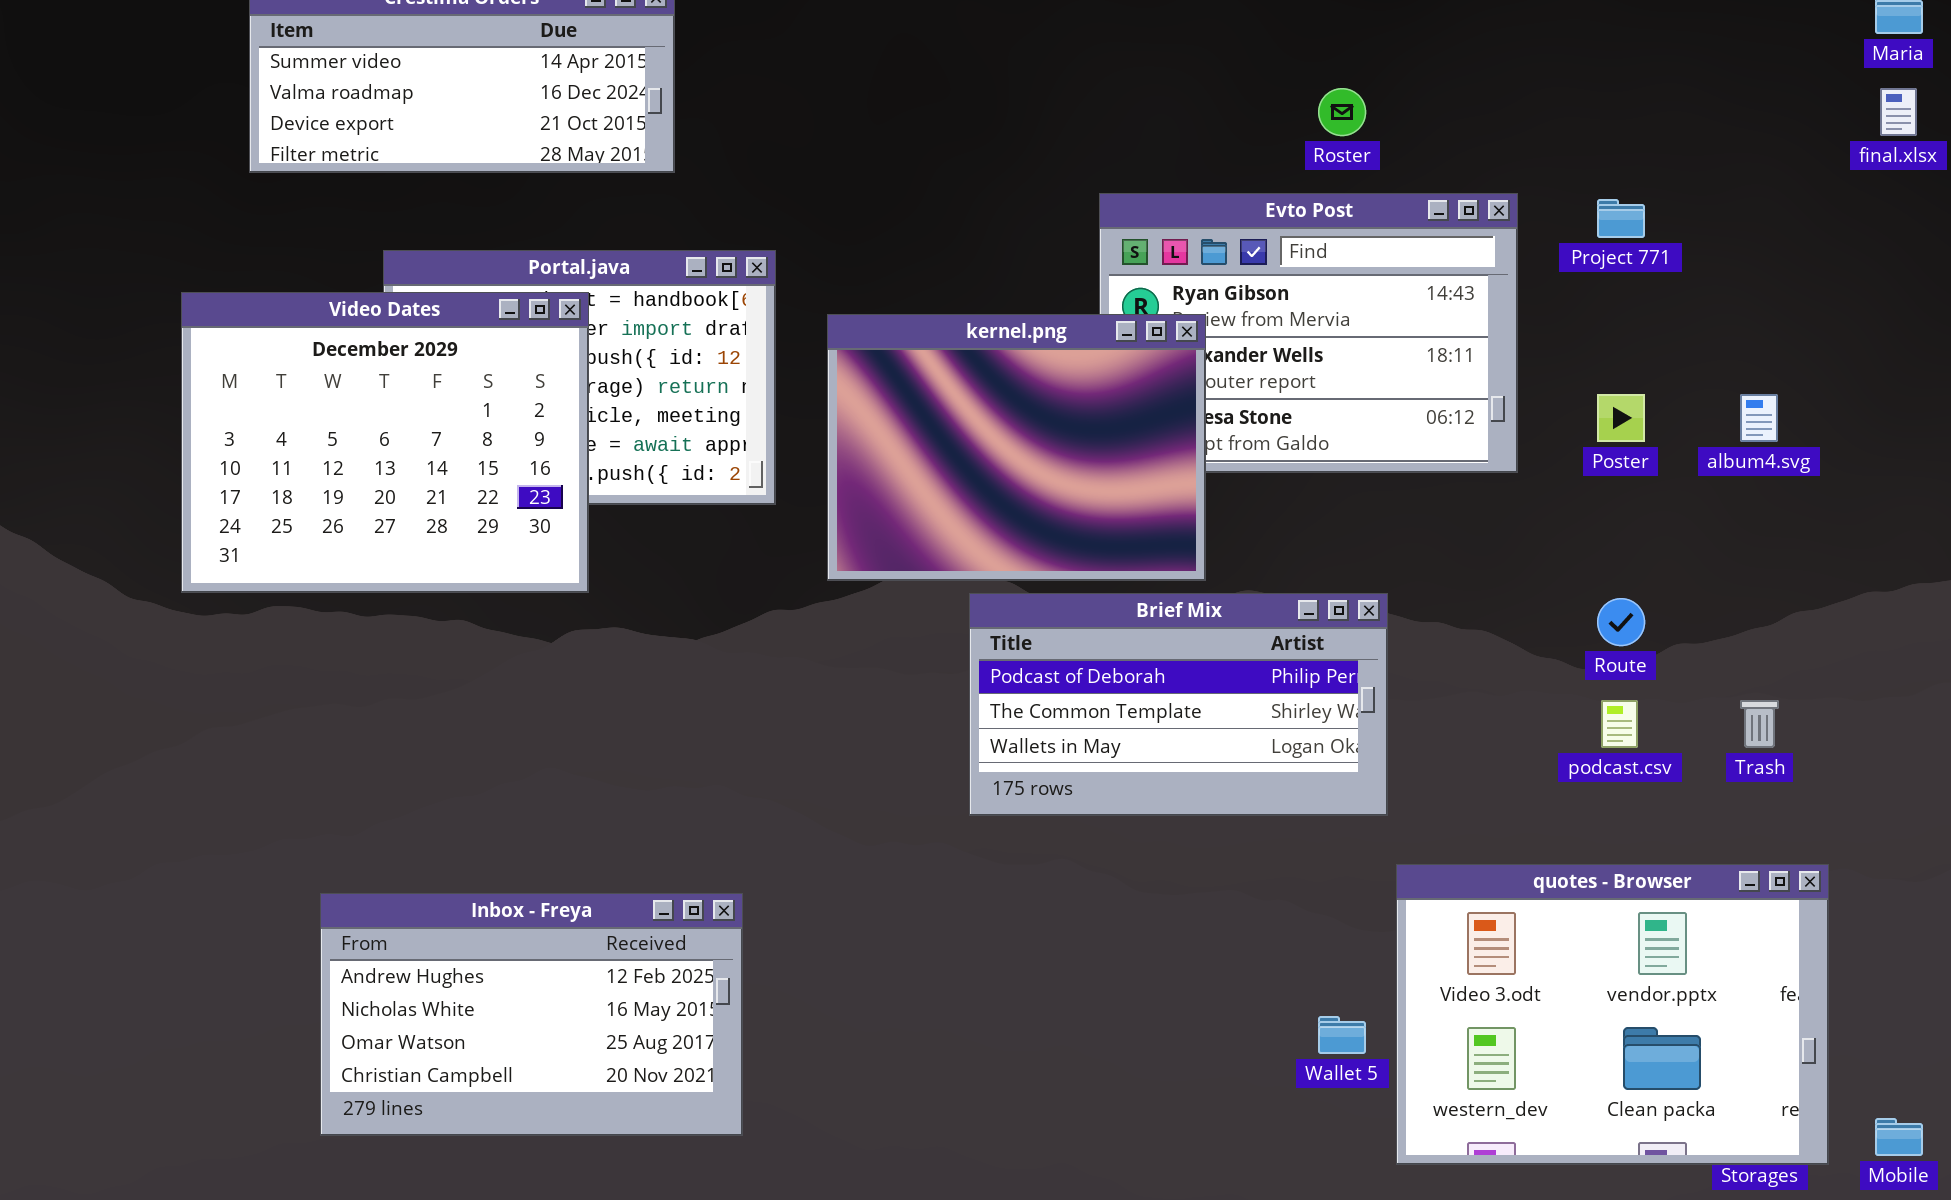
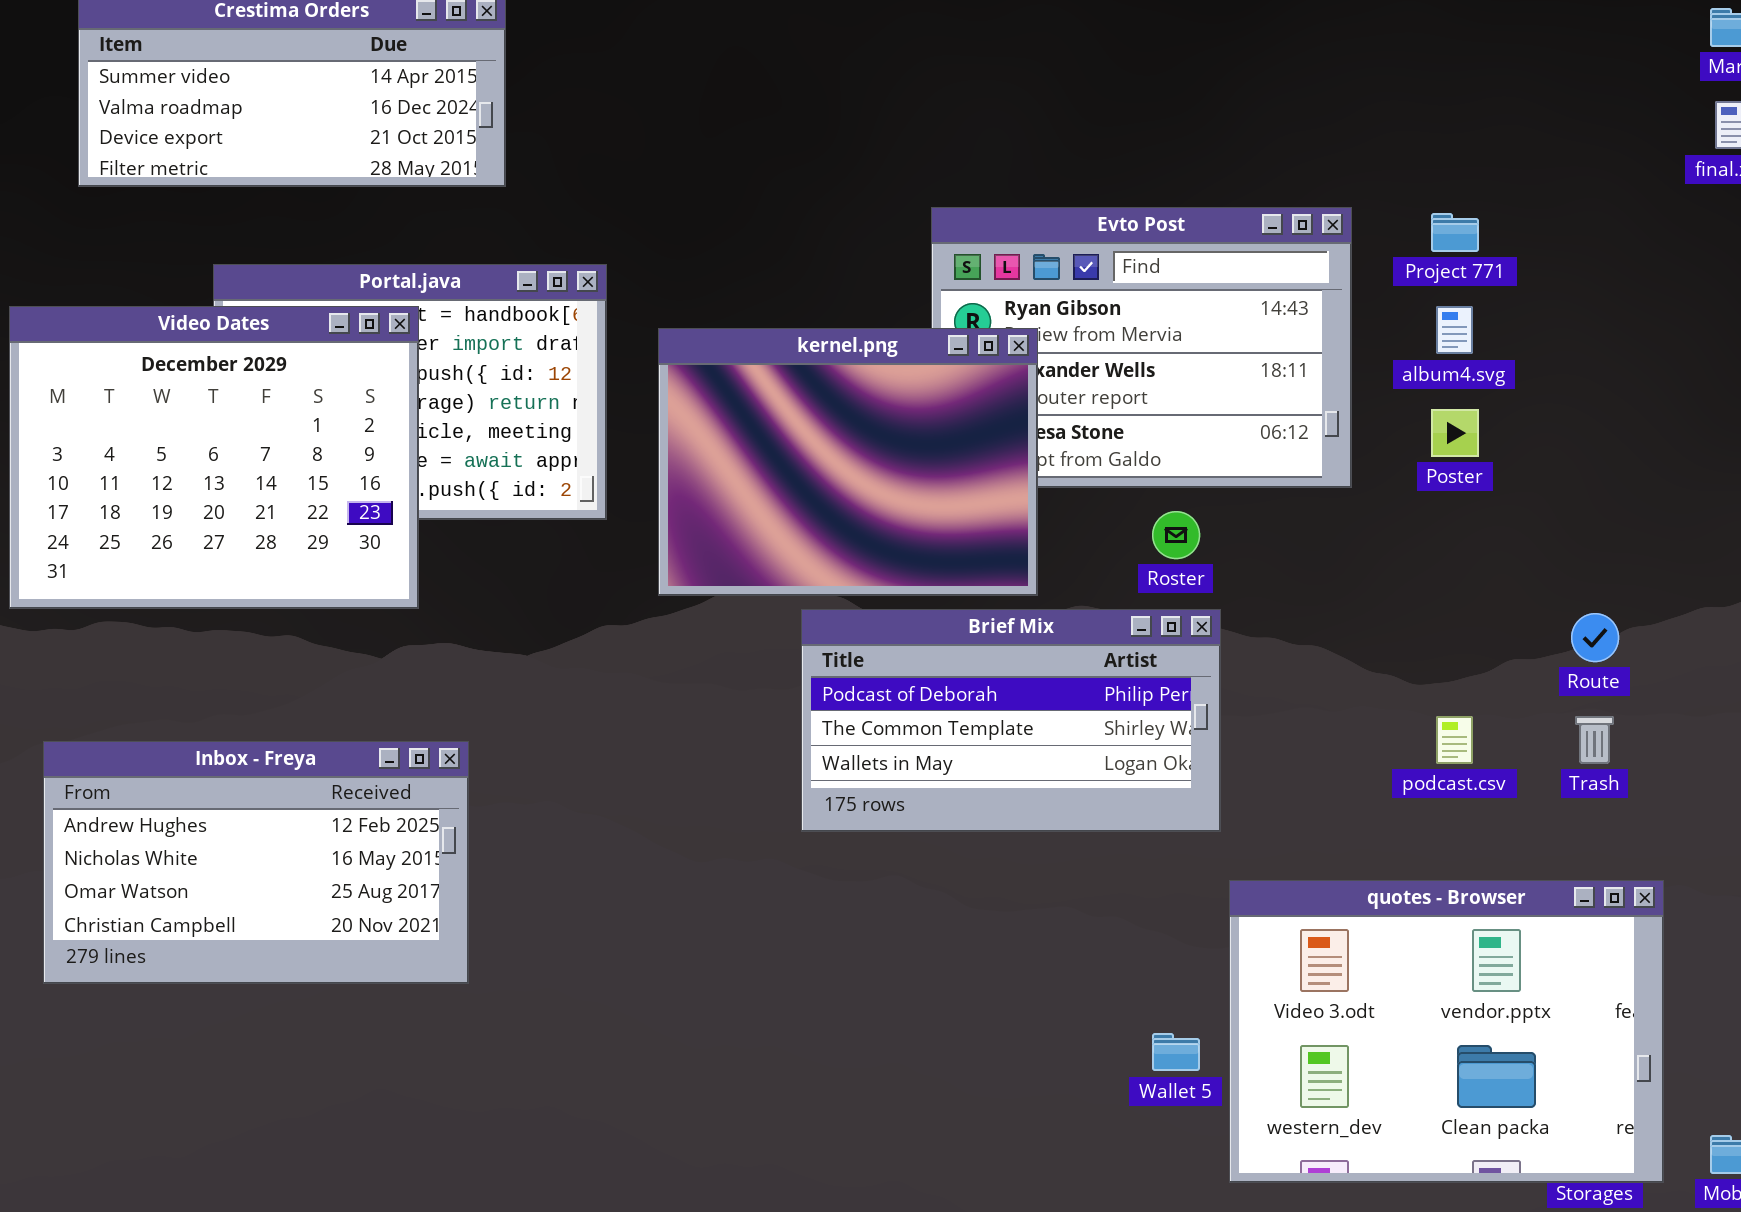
Roster: [1318,88,1366,136] -> [1152,511,1200,559], moved
album4.svg: [1740,394,1778,442] -> [1436,306,1473,354], moved
Route: [1597,598,1645,646] -> [1571,613,1619,662], moved
Inbox - Freya: [320,893,743,1136] -> [43,741,469,984], moved

